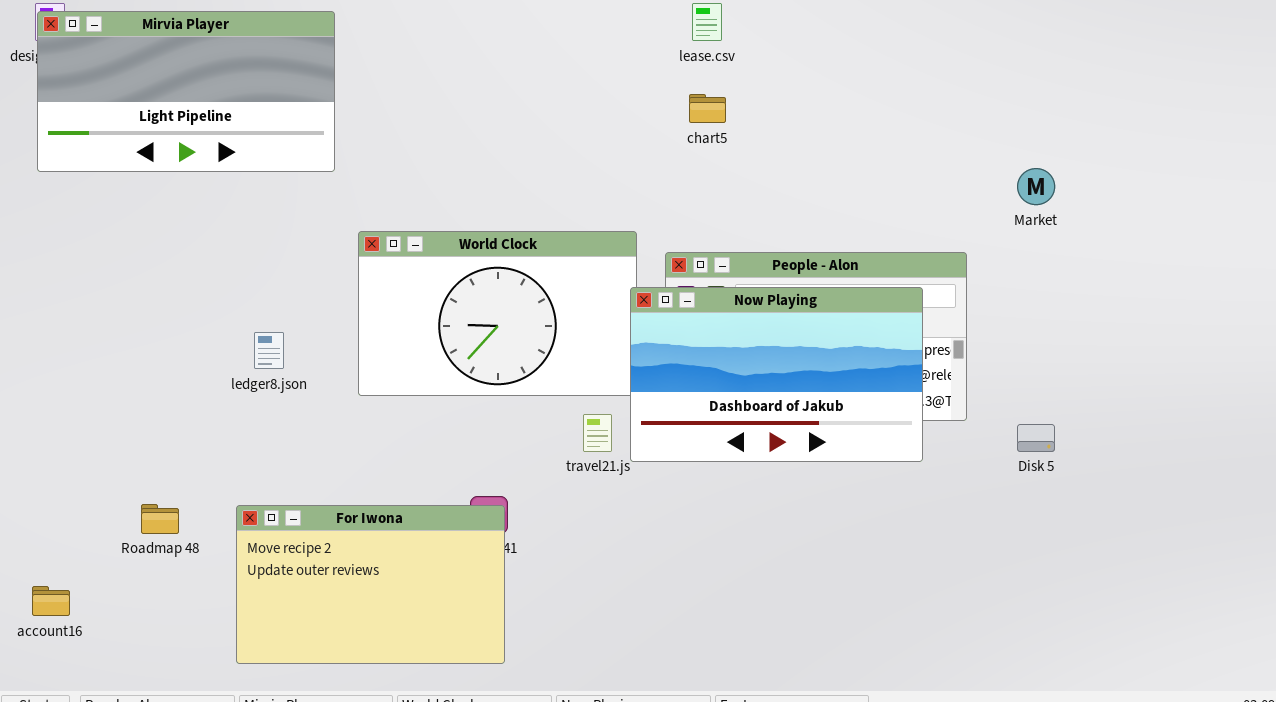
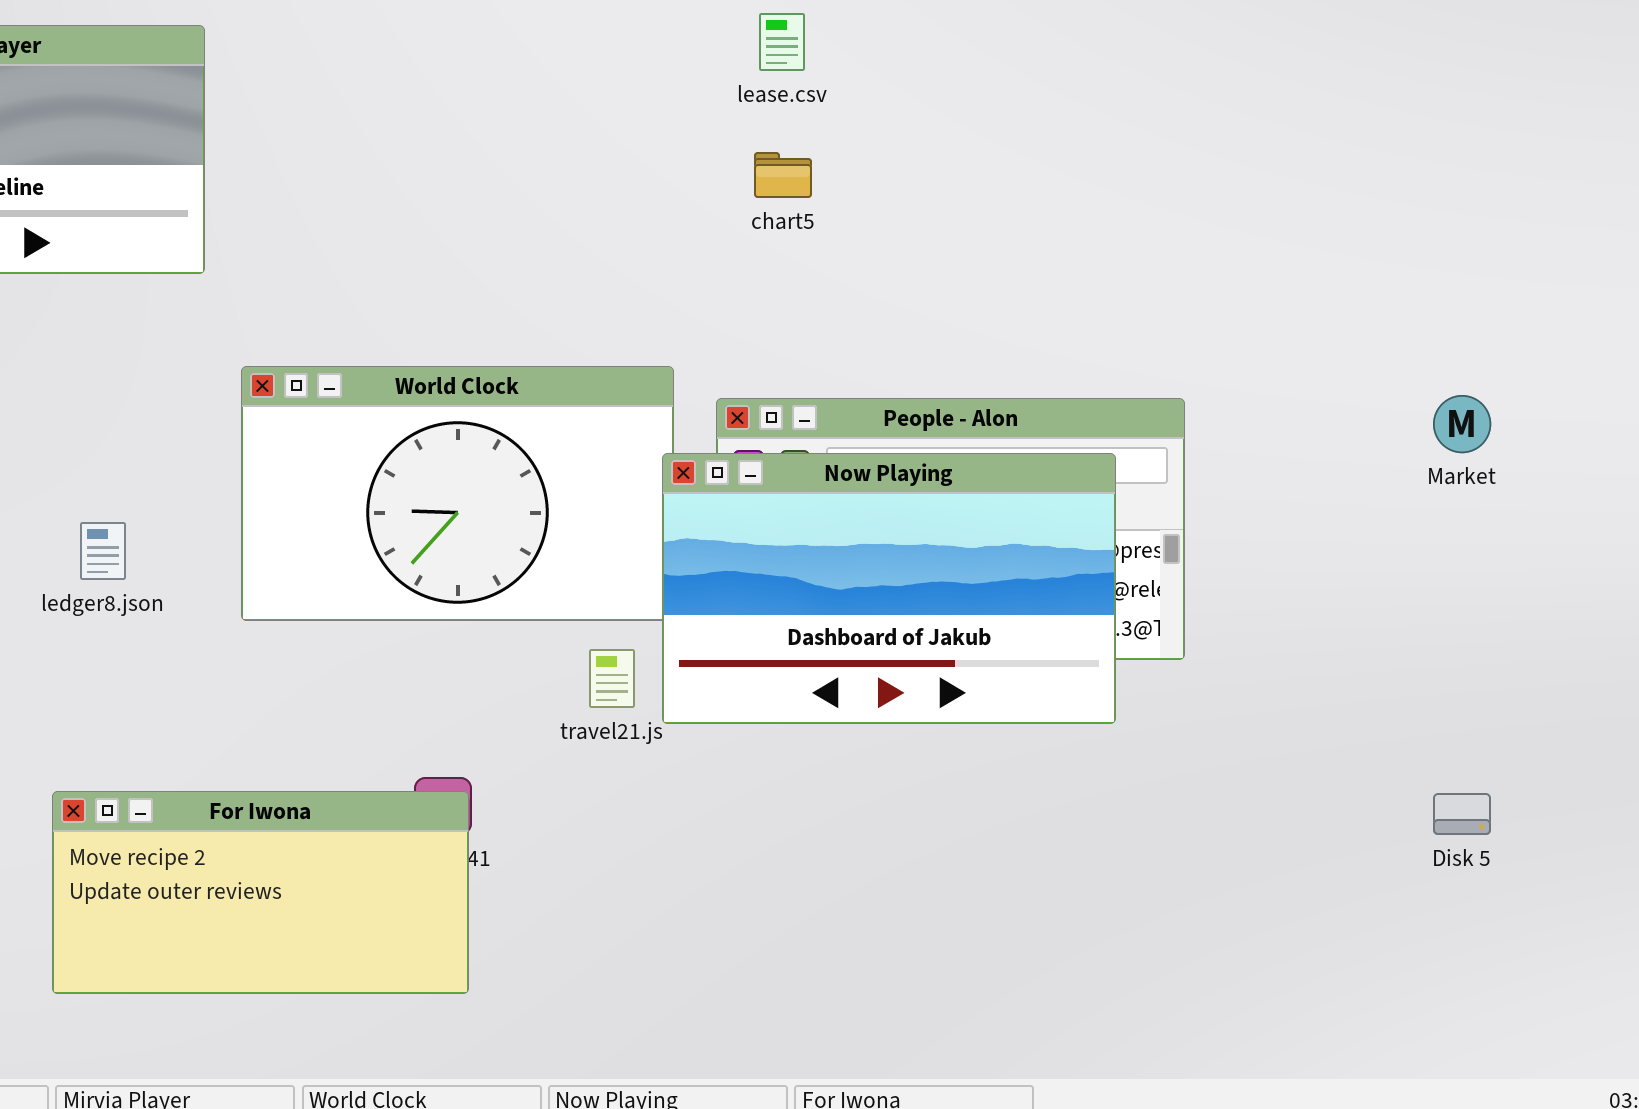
Market: [1017,168,1055,205] -> [1433,395,1491,453], moved
Disk 5: [1017,424,1055,452] -> [1433,793,1491,835], moved
For Iwona: [236,505,505,664] -> [52,791,469,994], resized

